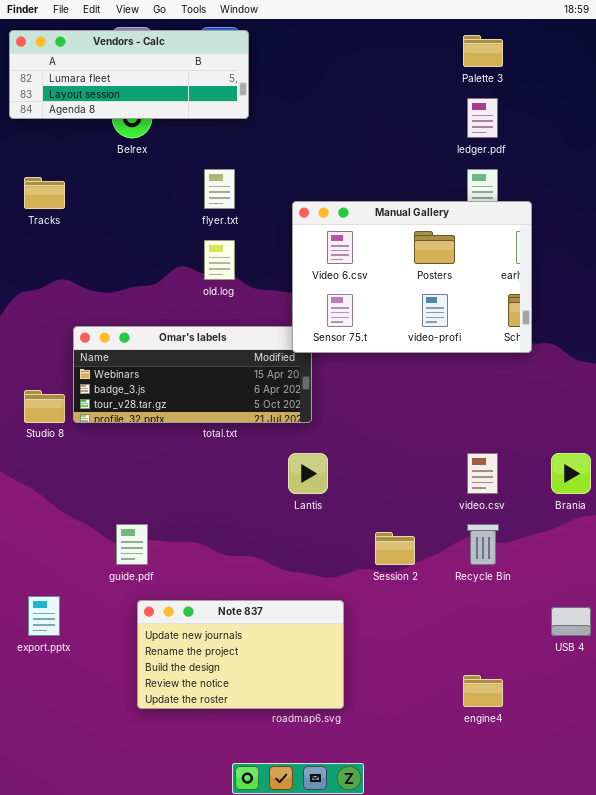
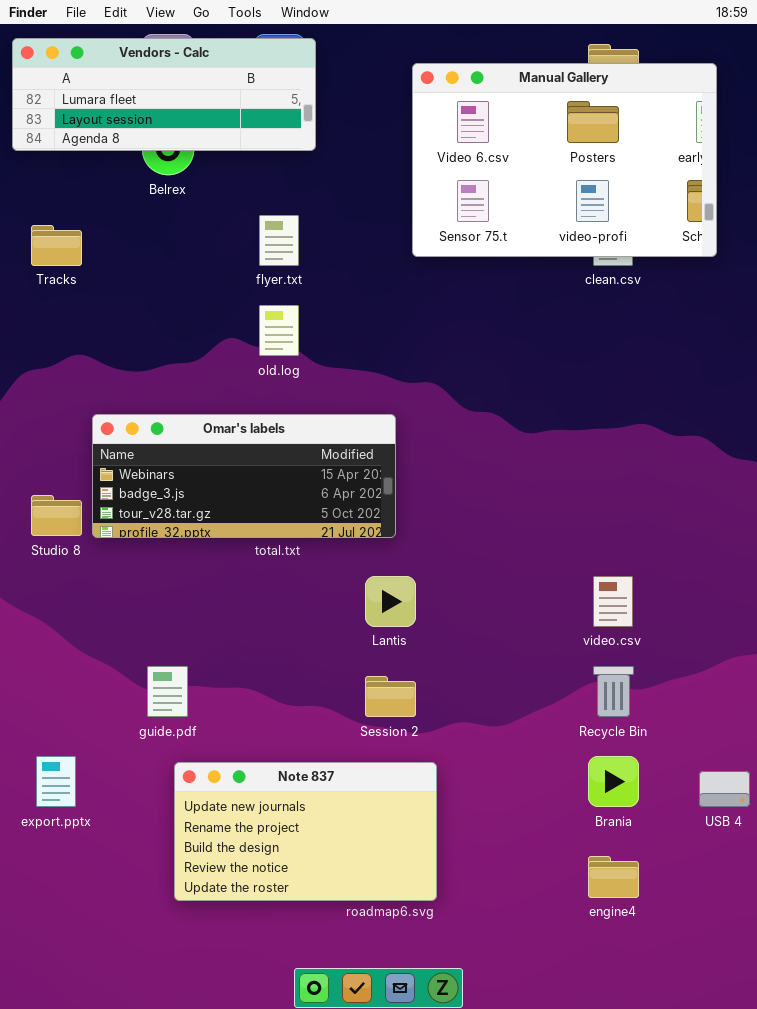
Manual Gallery: [292,201,532,353] -> [412,63,717,257], moved
Brania: [551,453,591,494] -> [588,756,639,807], moved
Session 2: [375,532,415,565] -> [365,676,416,717], moved

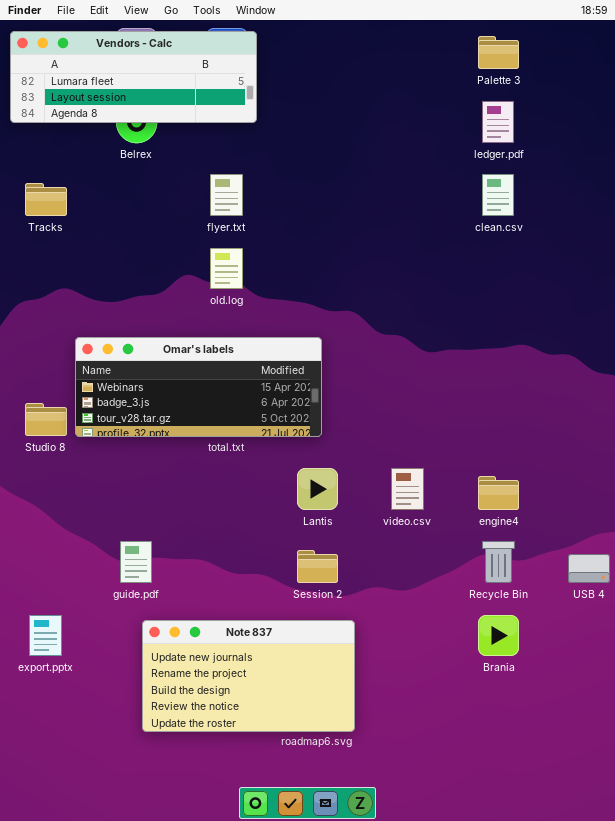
Manual Gallery: [412,63,717,257] -> none, closed
video.csv: [593,576,633,627] -> [391,468,424,510], moved
USB 4: [699,771,750,807] -> [568,554,610,583], moved
engine4: [588,856,639,898] -> [478,476,519,510], moved

